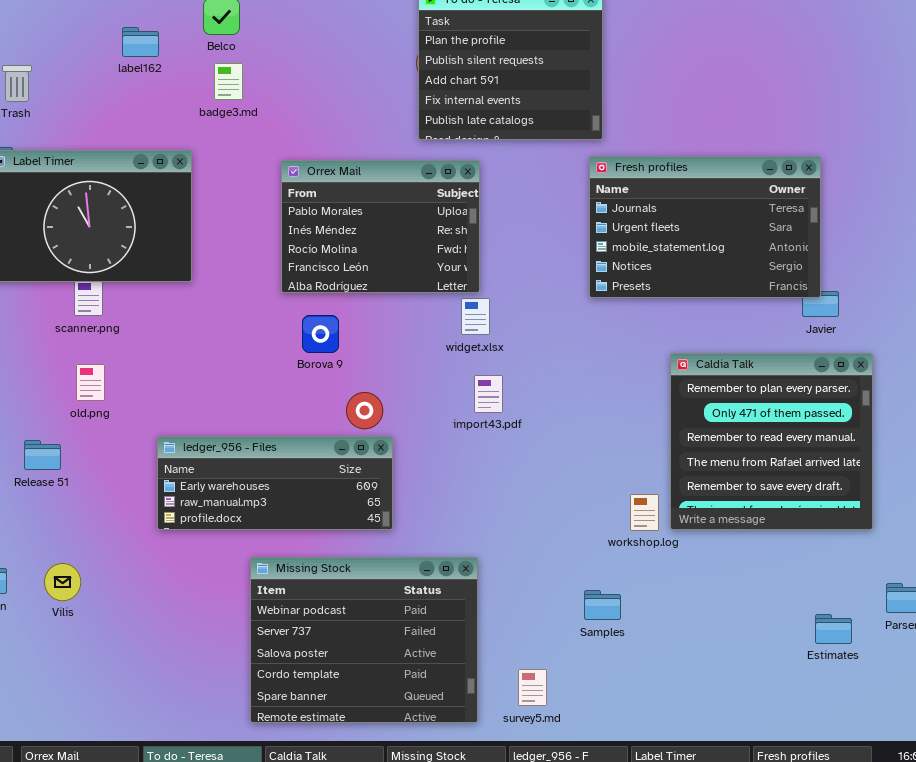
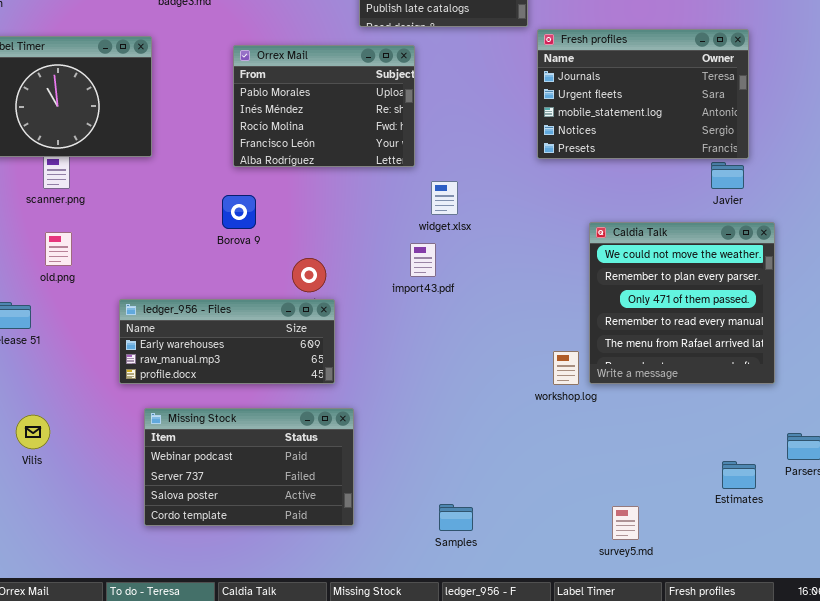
Fresh profiles: [589,156,821,298] -> [537,29,749,159], moved
widget.xlsx: [461,298,490,335] -> [431,181,458,215], moved
Borova 9: [302,315,339,353] -> [222,195,256,229], moved
Caldia Talk: [670,353,873,530] -> [589,222,775,384], scrolled up 1 row
Missing Stock: [250,557,478,723] -> [144,408,354,526], moved, resized
Samples: [584,590,621,620] -> [439,504,473,531], moved
survey5.md: [518,669,547,706] -> [612,506,639,540], moved

